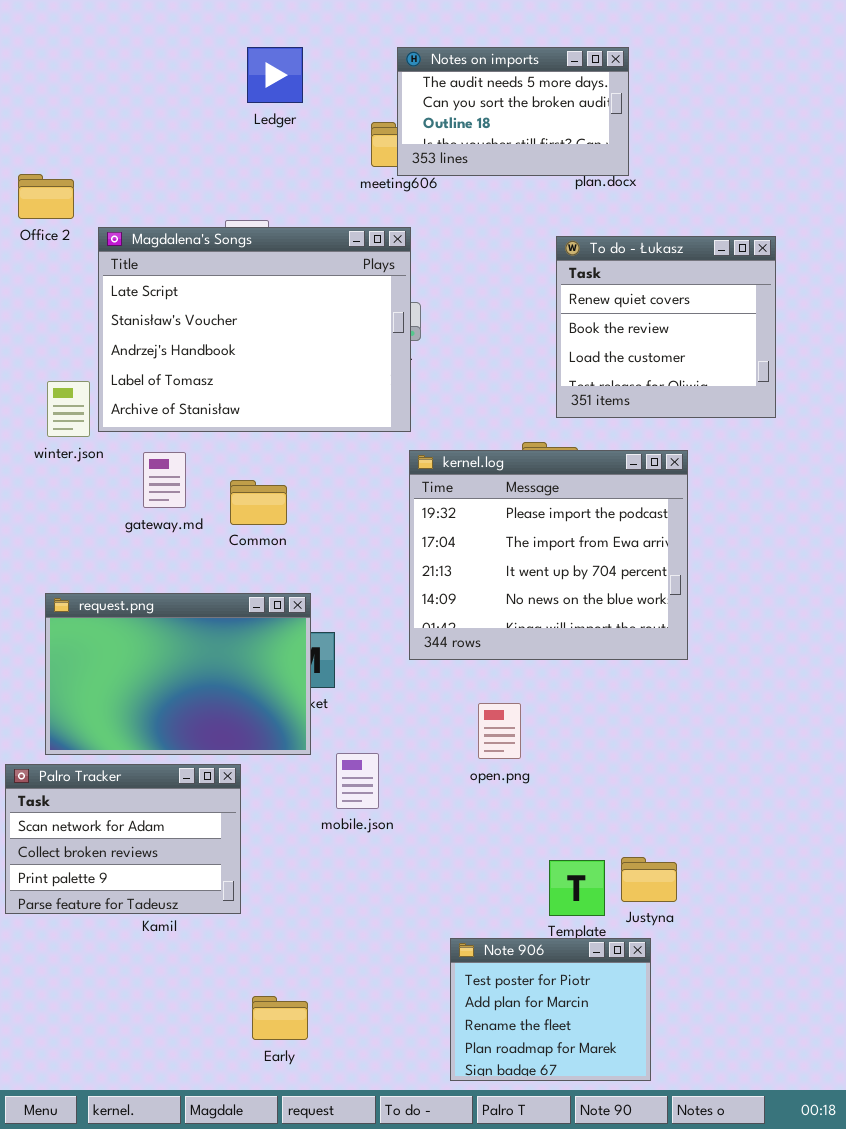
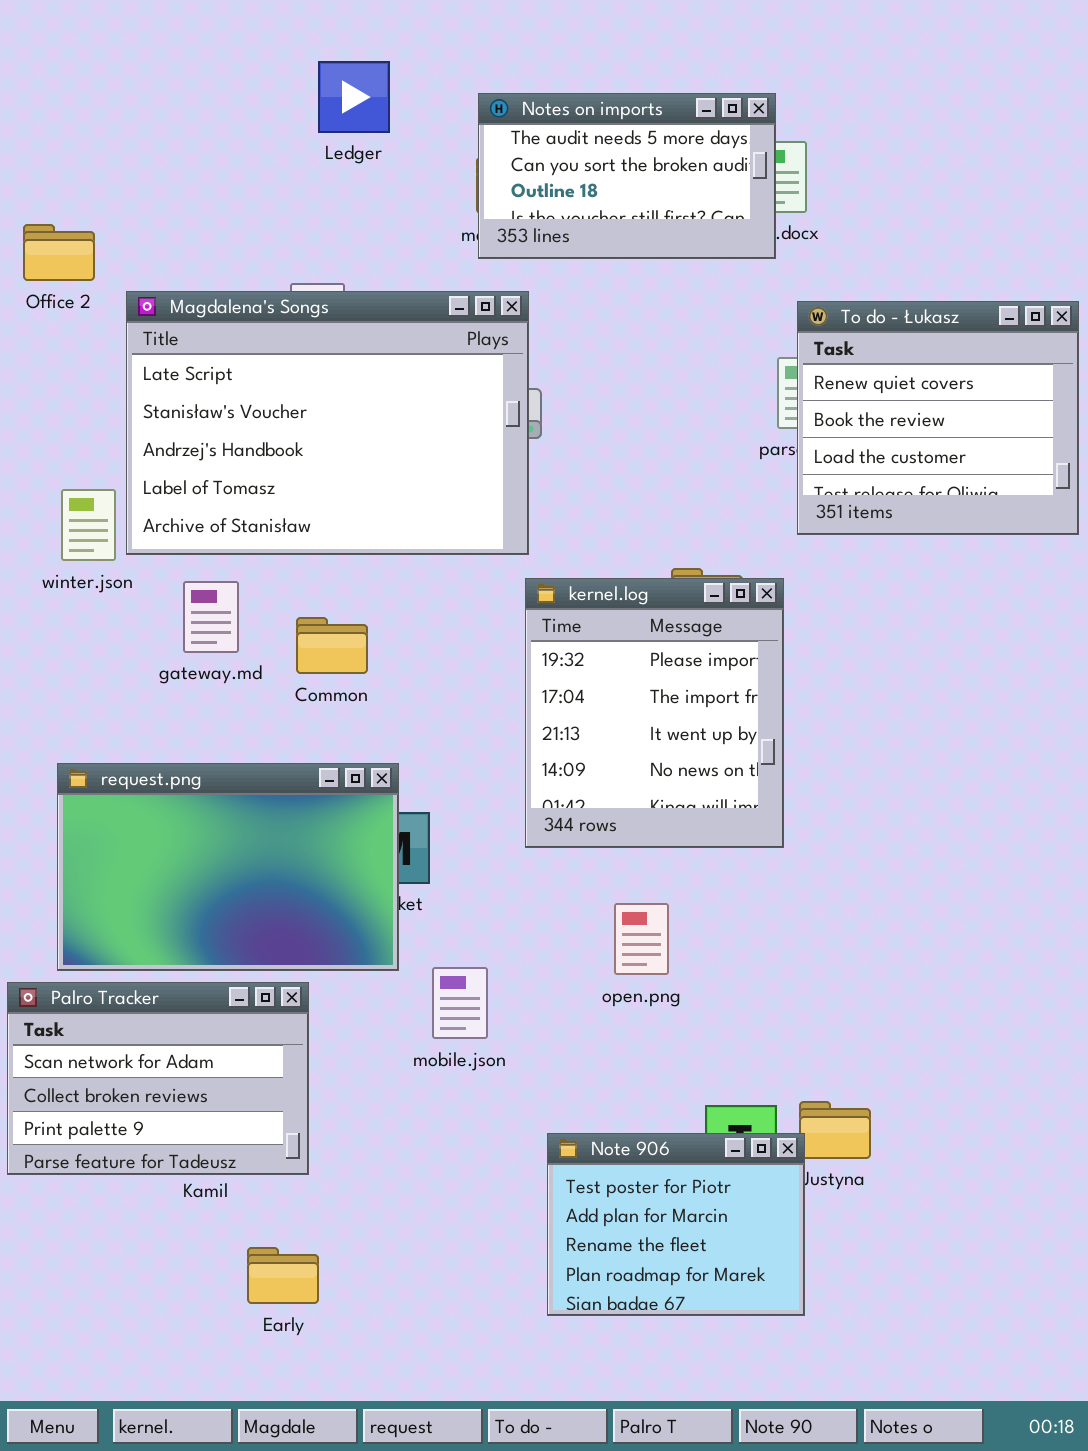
Notes on imports: [397,47,629,176] -> [478,93,776,259], moved
To do - Łukasz: [556,236,776,418] -> [797,301,1079,535], moved
kernel.log: [409,450,688,660] -> [525,578,784,848], resized
Note 906: [450,938,651,1081] -> [547,1133,805,1316], moved
Early: [252,996,308,1040] -> [247,1247,319,1304], moved

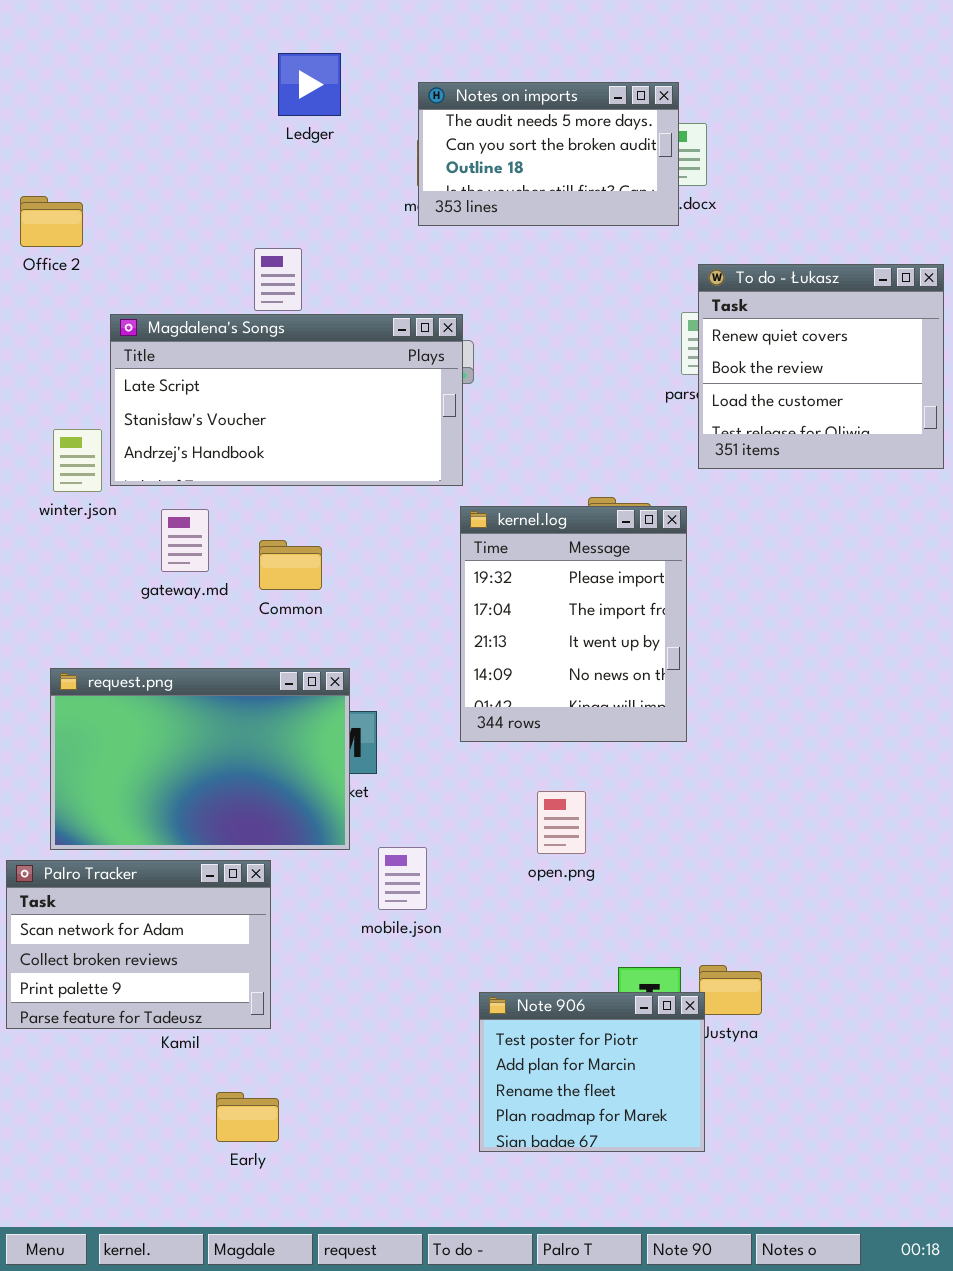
Magdalena's Songs: [126,291,529,555] -> [110,314,463,486], resized

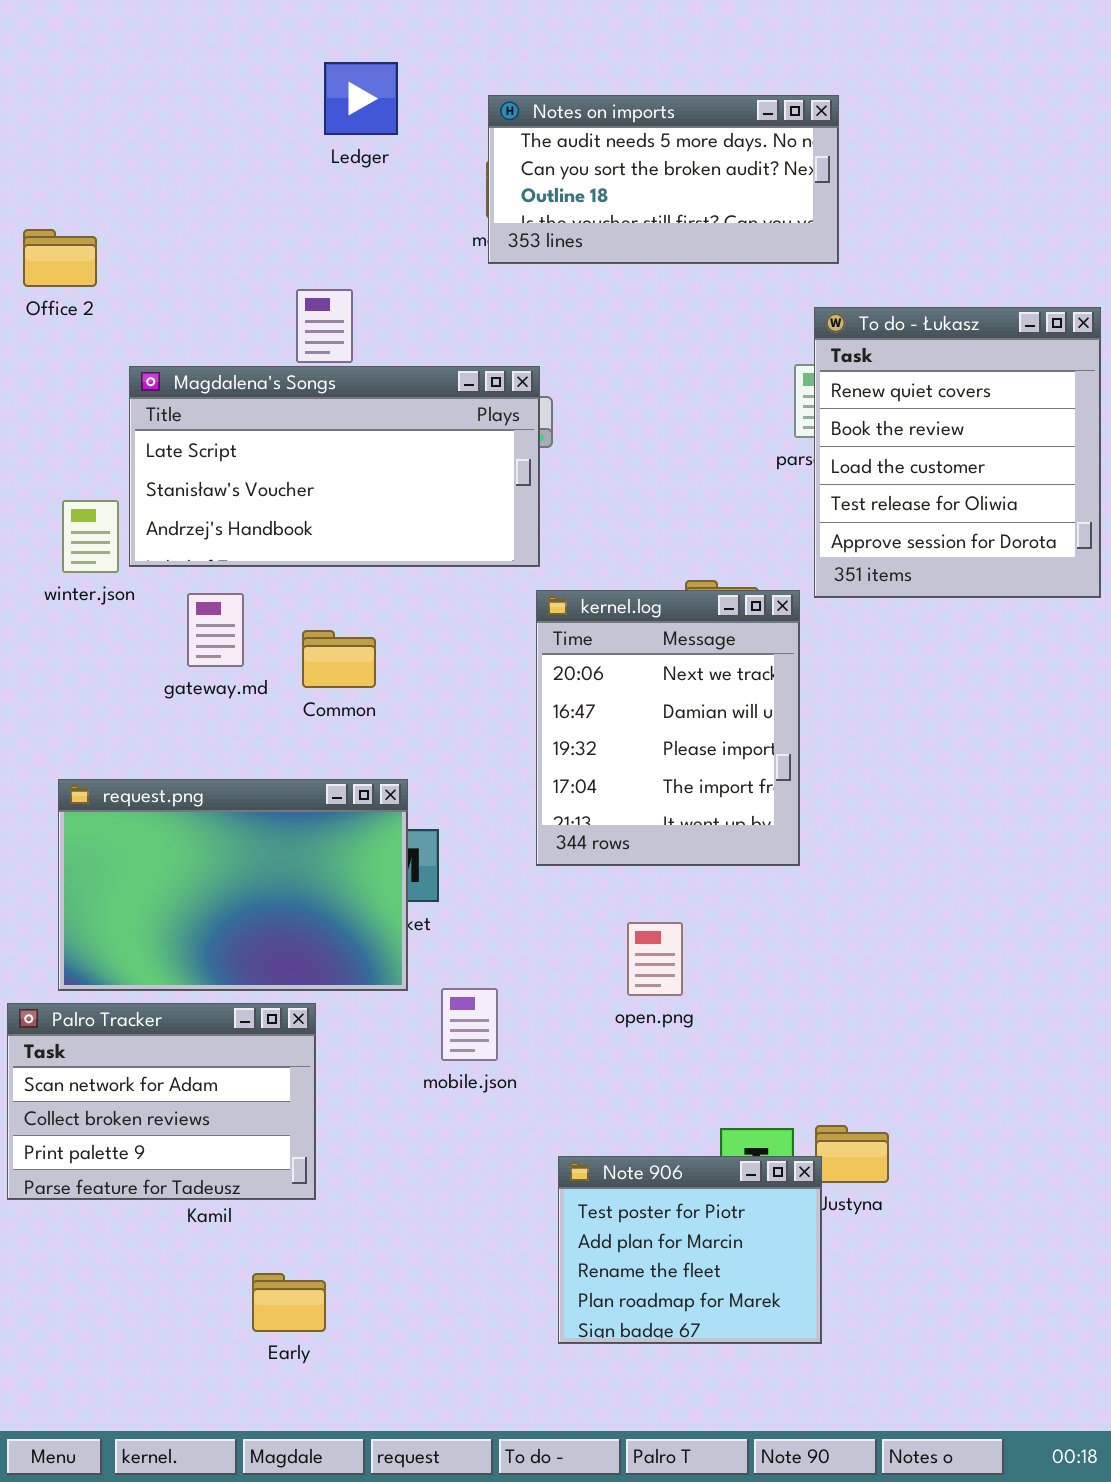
Notes on imports: [418,82,679,226] -> [488,95,839,264], resized
To do - Łukasz: [698,264,944,469] -> [814,307,1101,598], resized
kernel.log: [460,506,687,742] -> [536,590,800,866], scrolled up 2 rows

